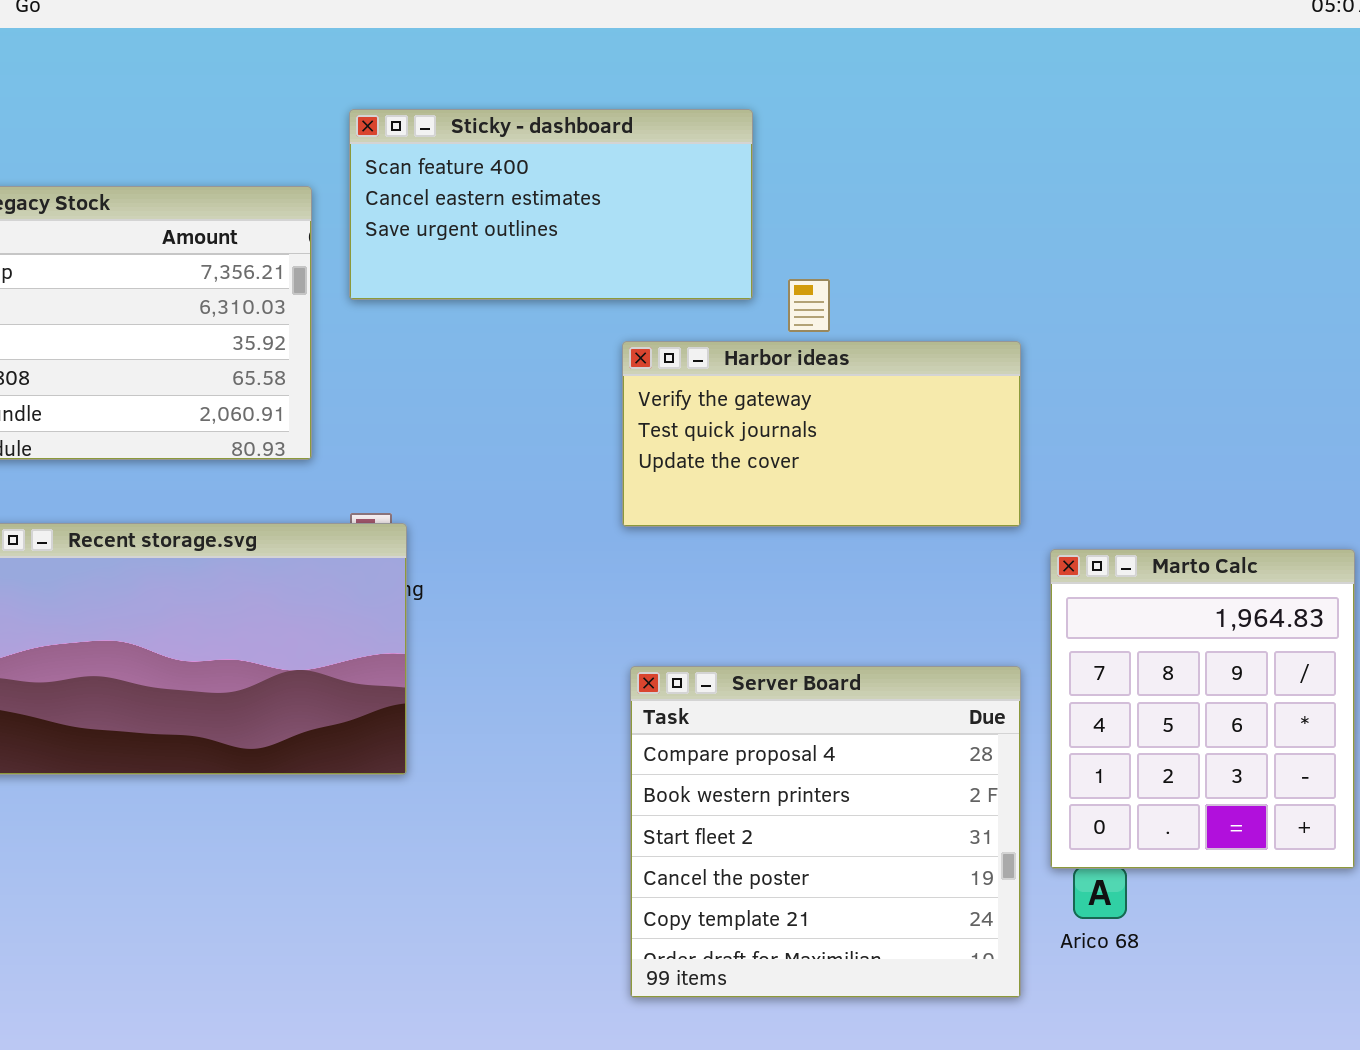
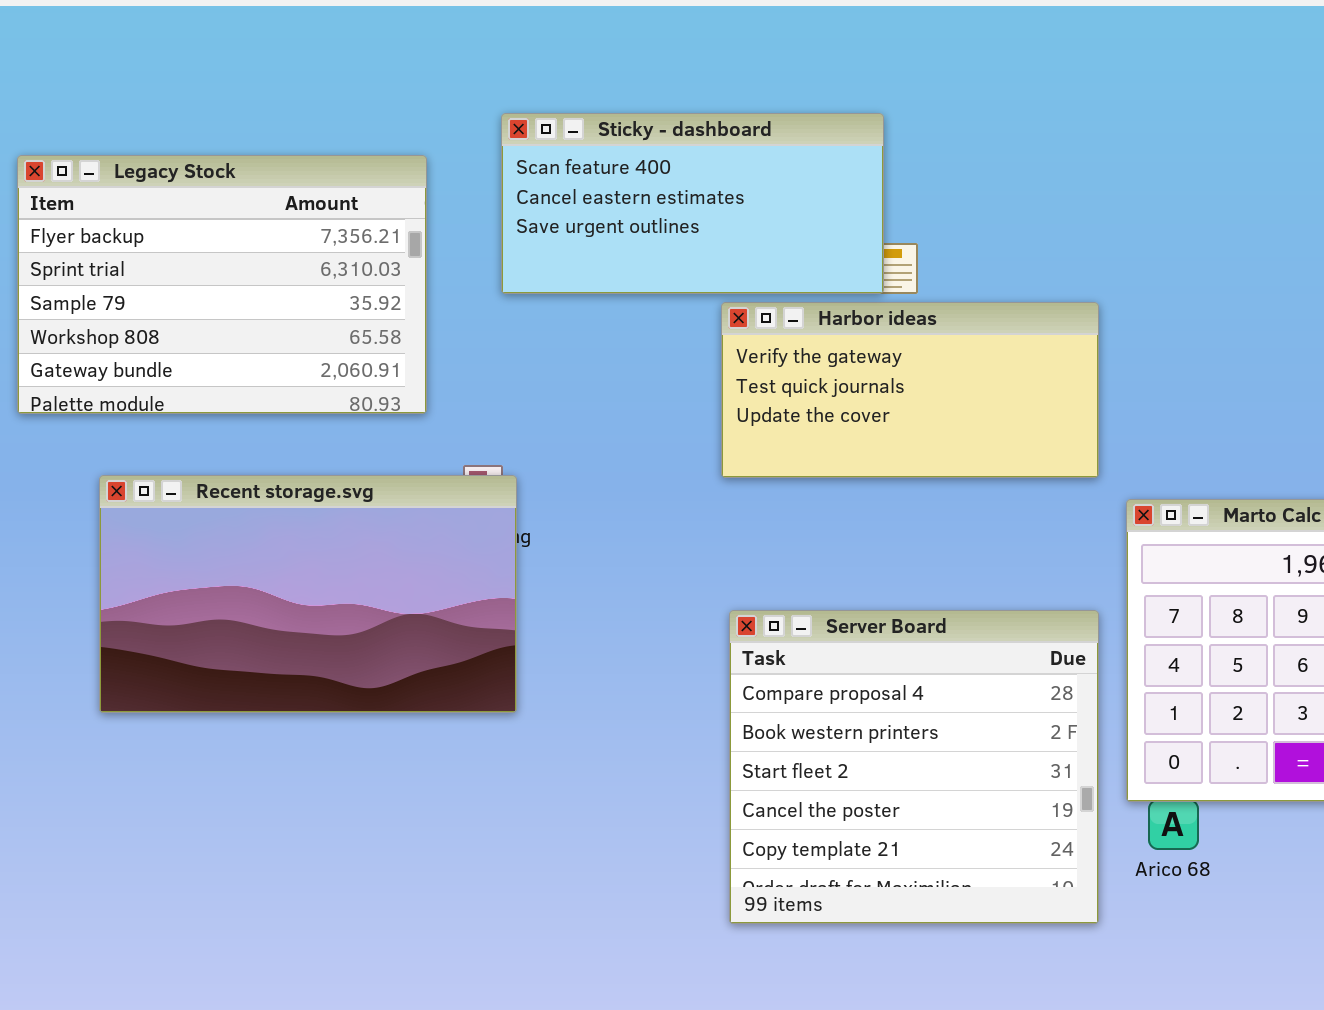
Sticky - dashboard: [349,109,753,300] -> [501,113,884,294], moved

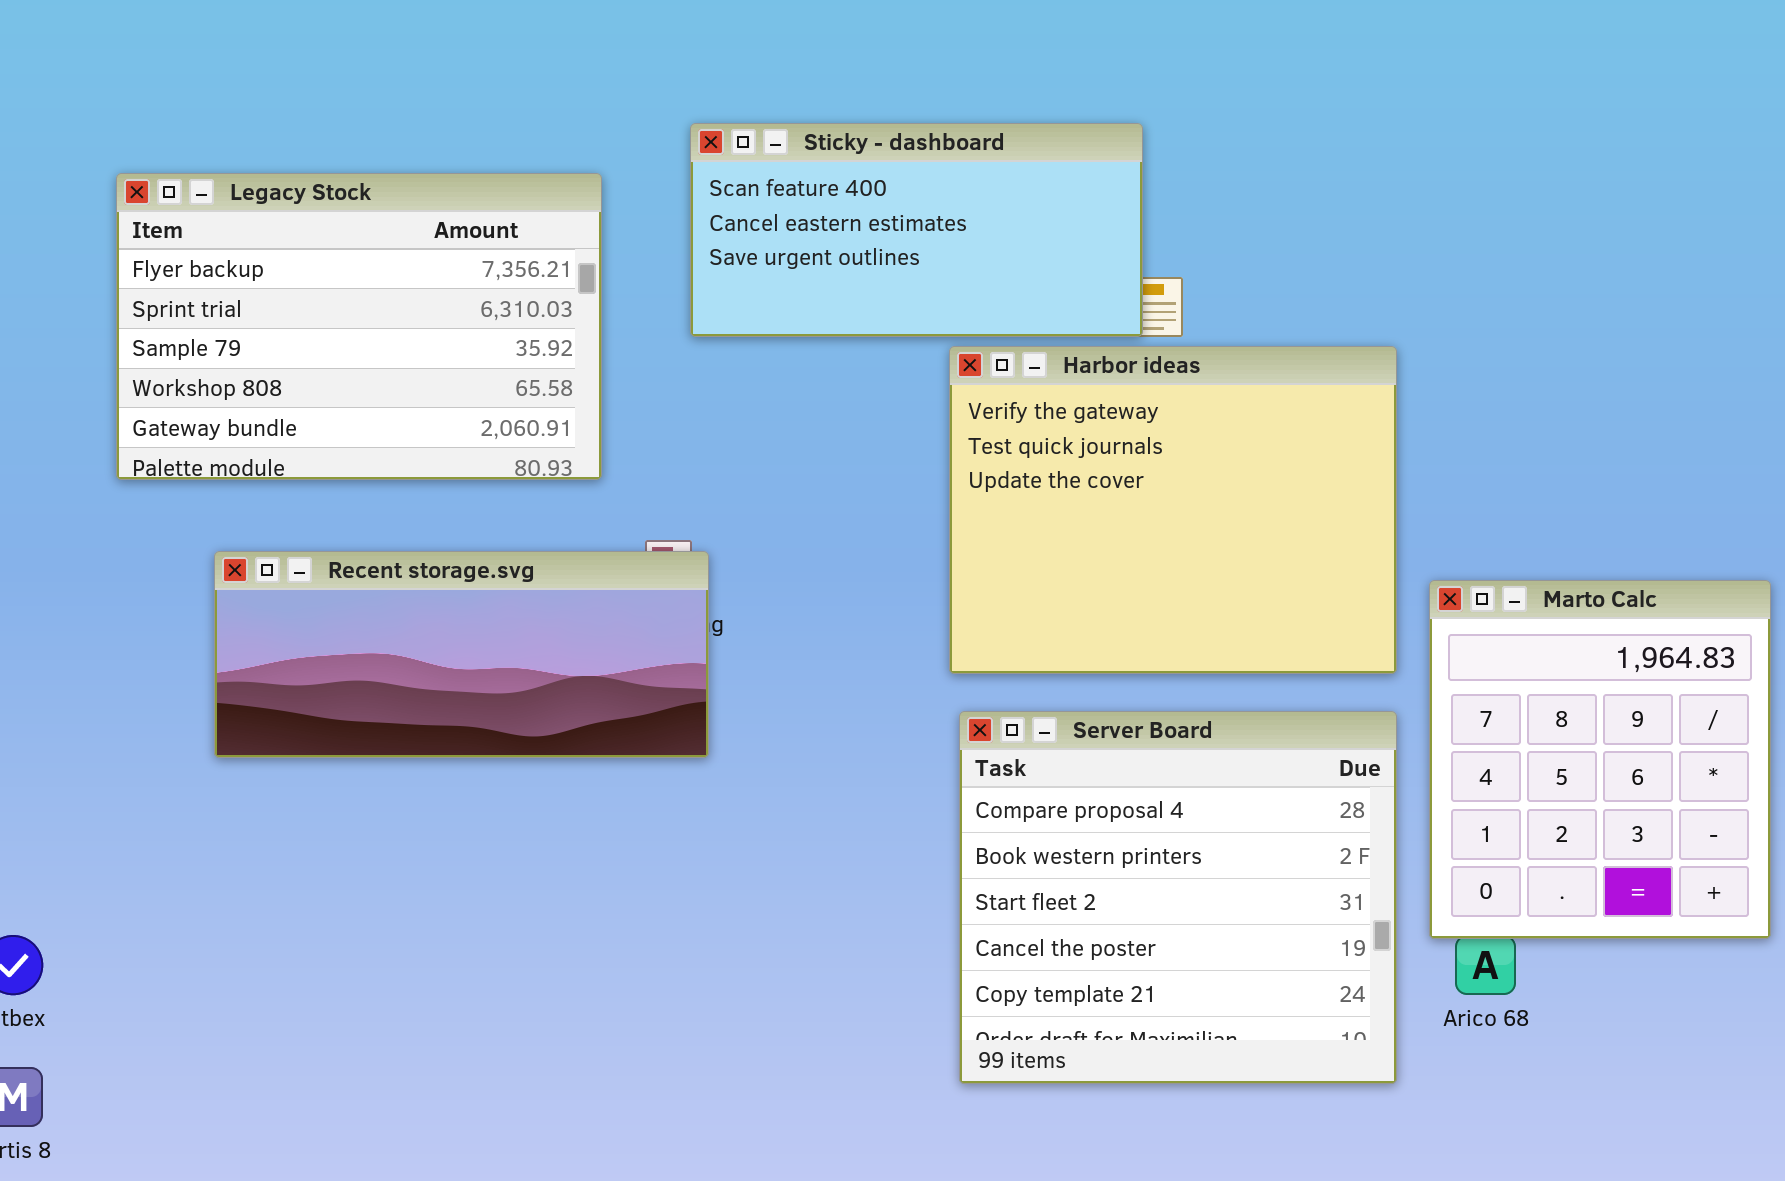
Harbor ideas: [721,302,1099,478] -> [949,346,1397,674], resized
Recent storage.svg: [99,475,517,713] -> [214,551,709,758], resized

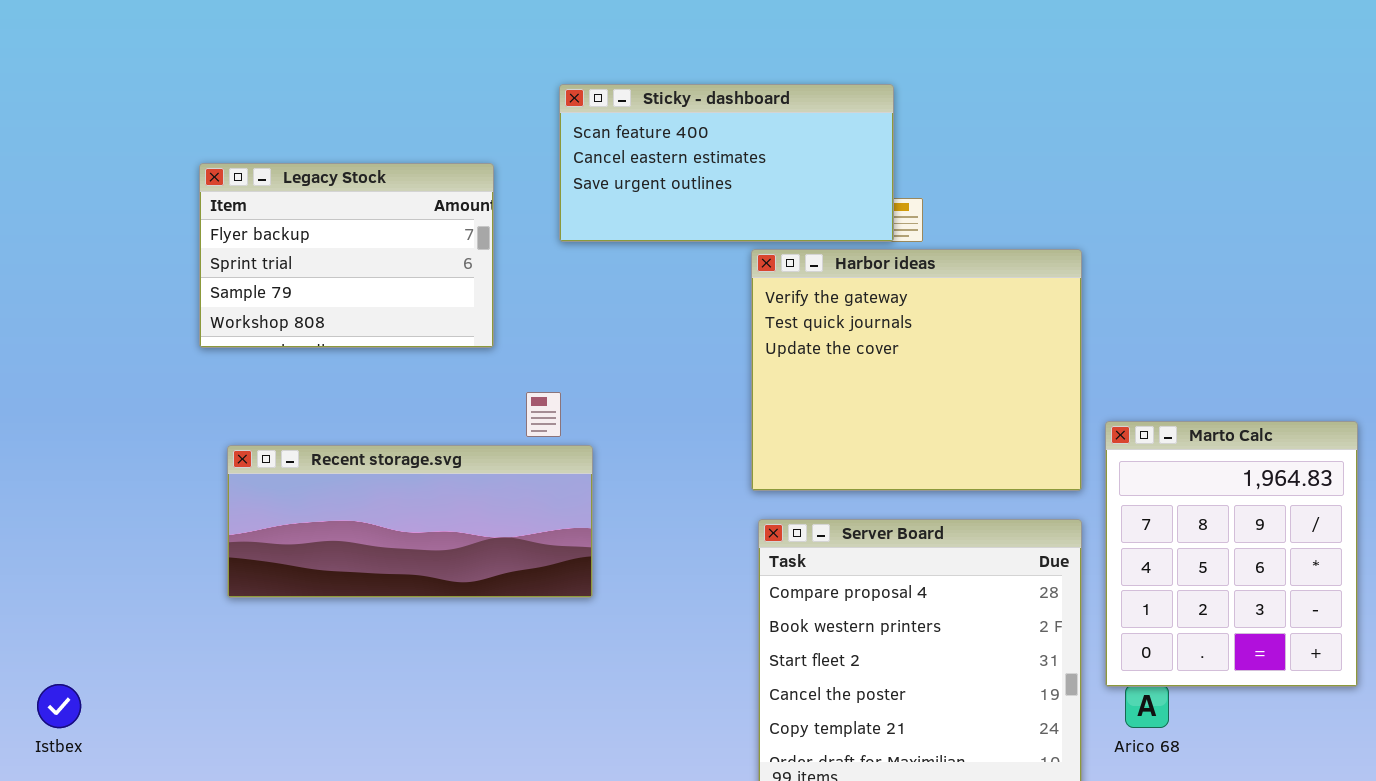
Legacy Stock: [116,173,602,480] -> [199,163,494,348], resized
Recent storage.svg: [214,551,709,758] -> [227,445,593,598], moved

